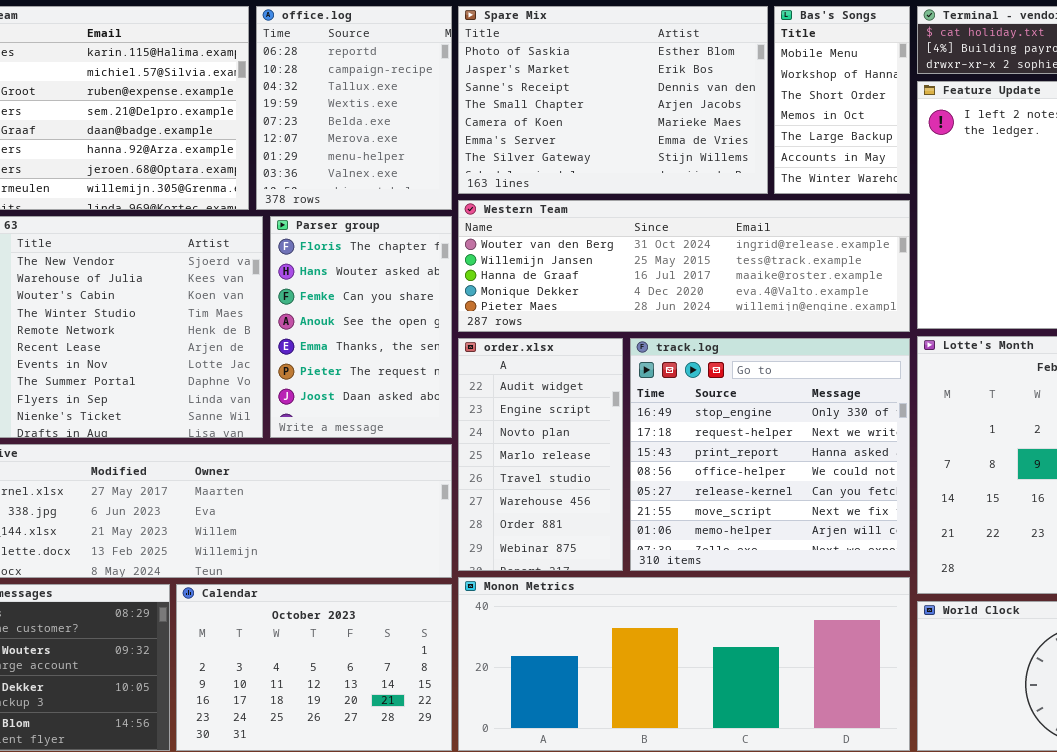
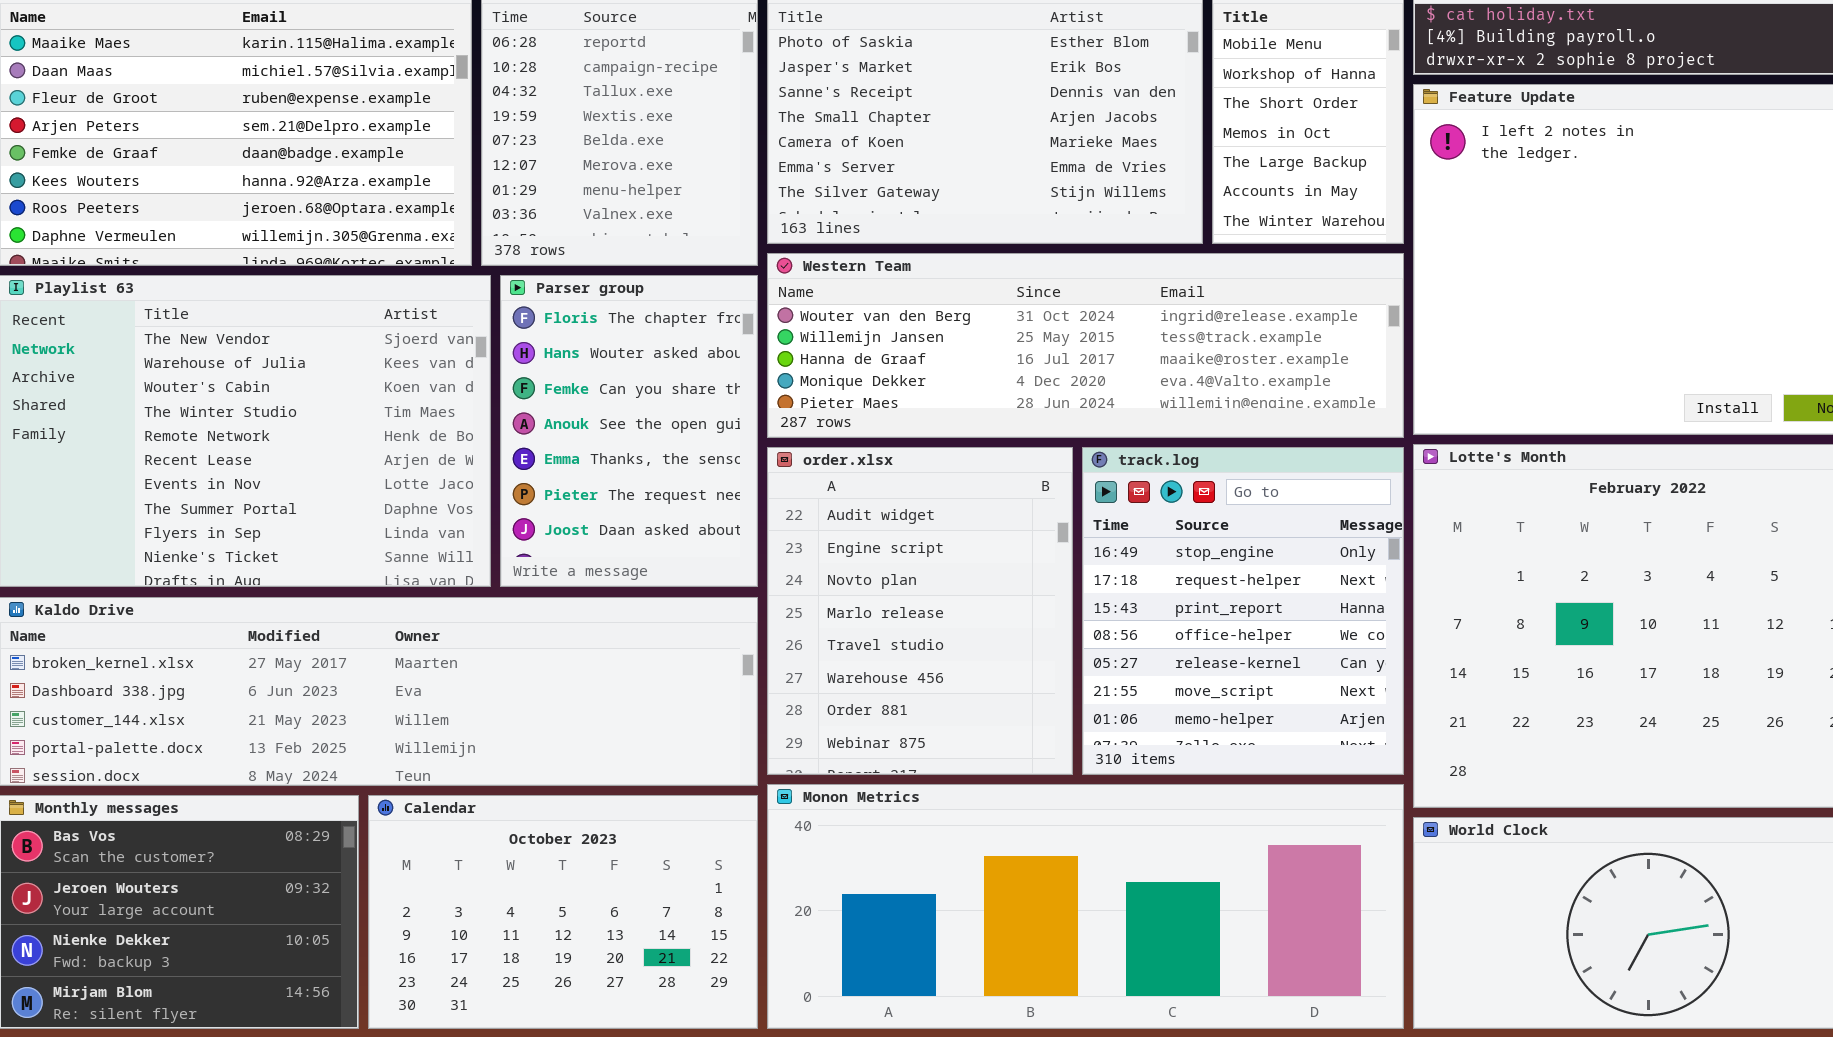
order.xlsx: [458,338,623,571] -> [767,447,1073,775], resized
track.log: [630,338,910,571] -> [1082,447,1404,775], resized

